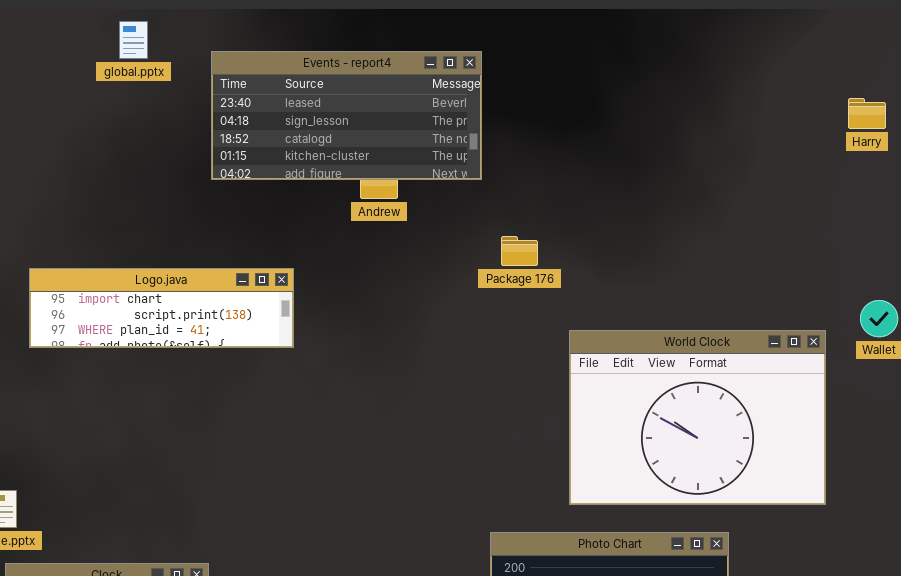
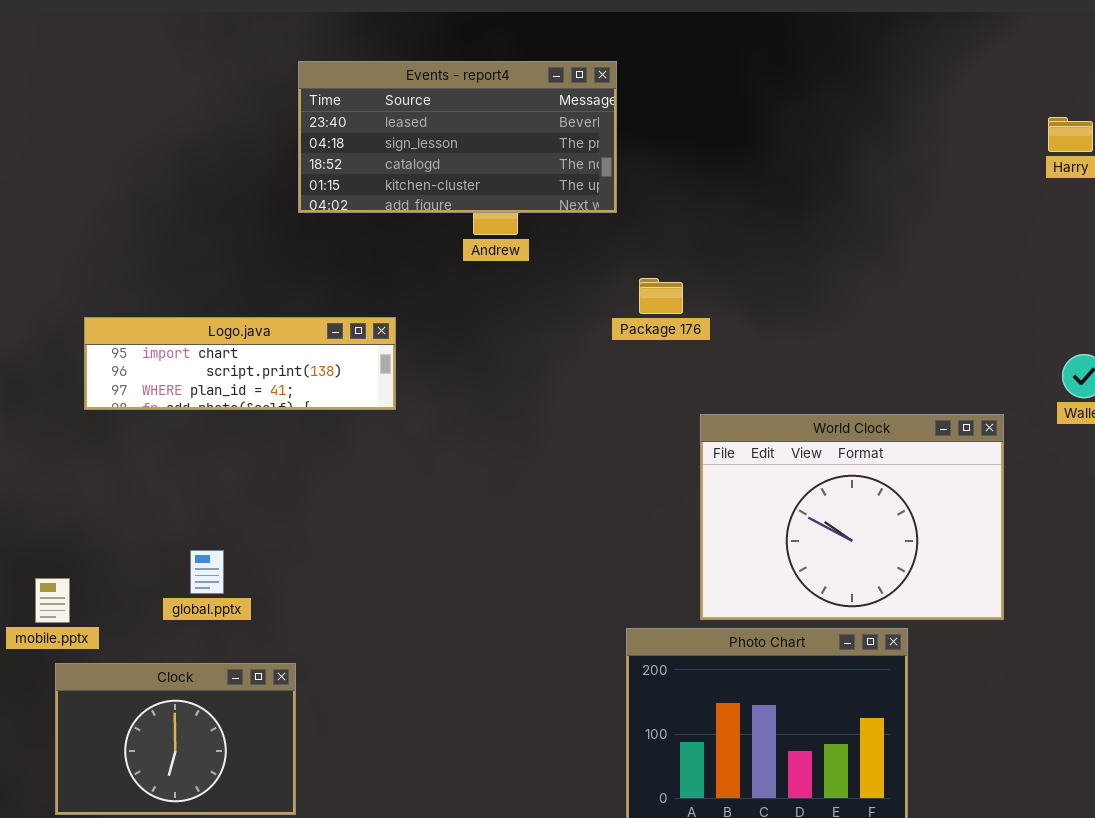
global.pptx: [119,21,148,59] -> [190,550,224,594], moved
World Clock: [569,330,826,505] -> [700,414,1004,620], moved

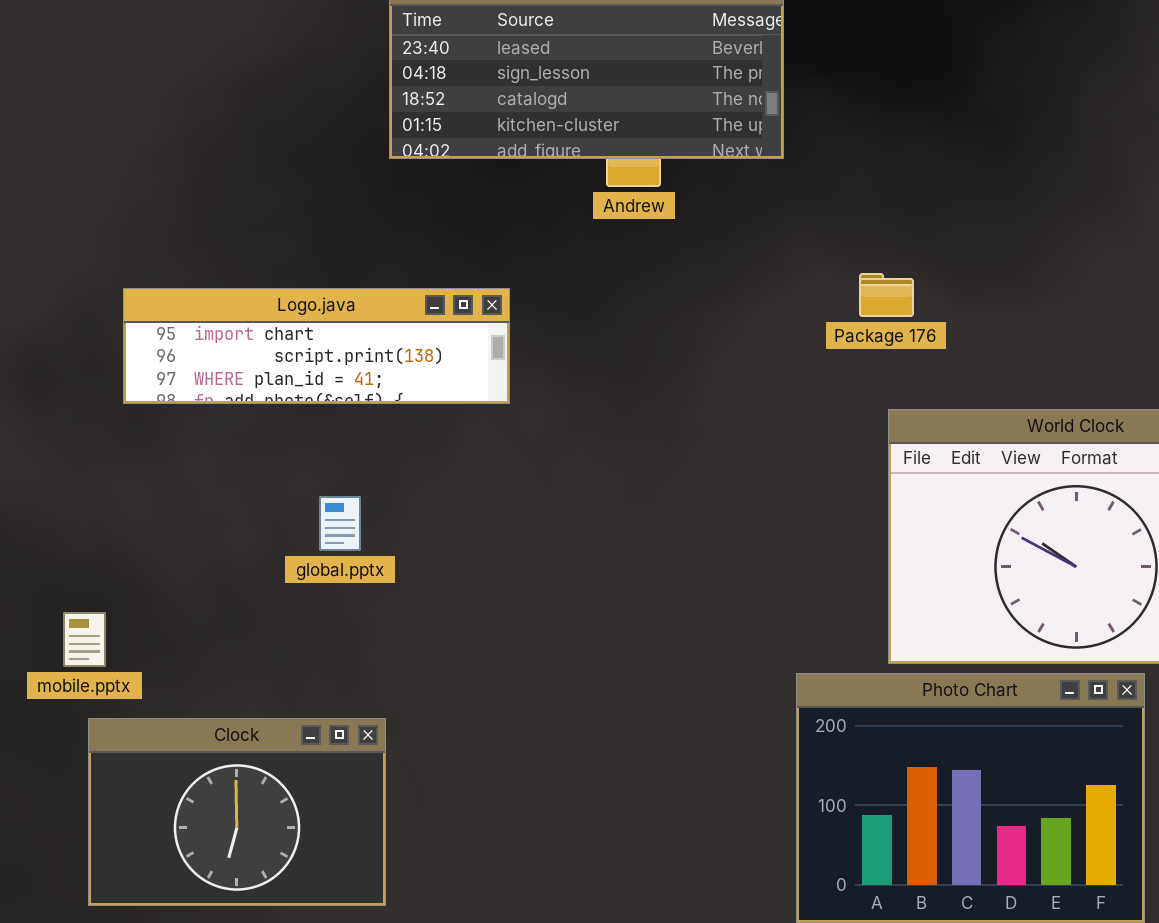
Package 176: [639,278,683,314] -> [859,273,914,317], moved
global.pptx: [190,550,224,594] -> [319,496,361,551], moved

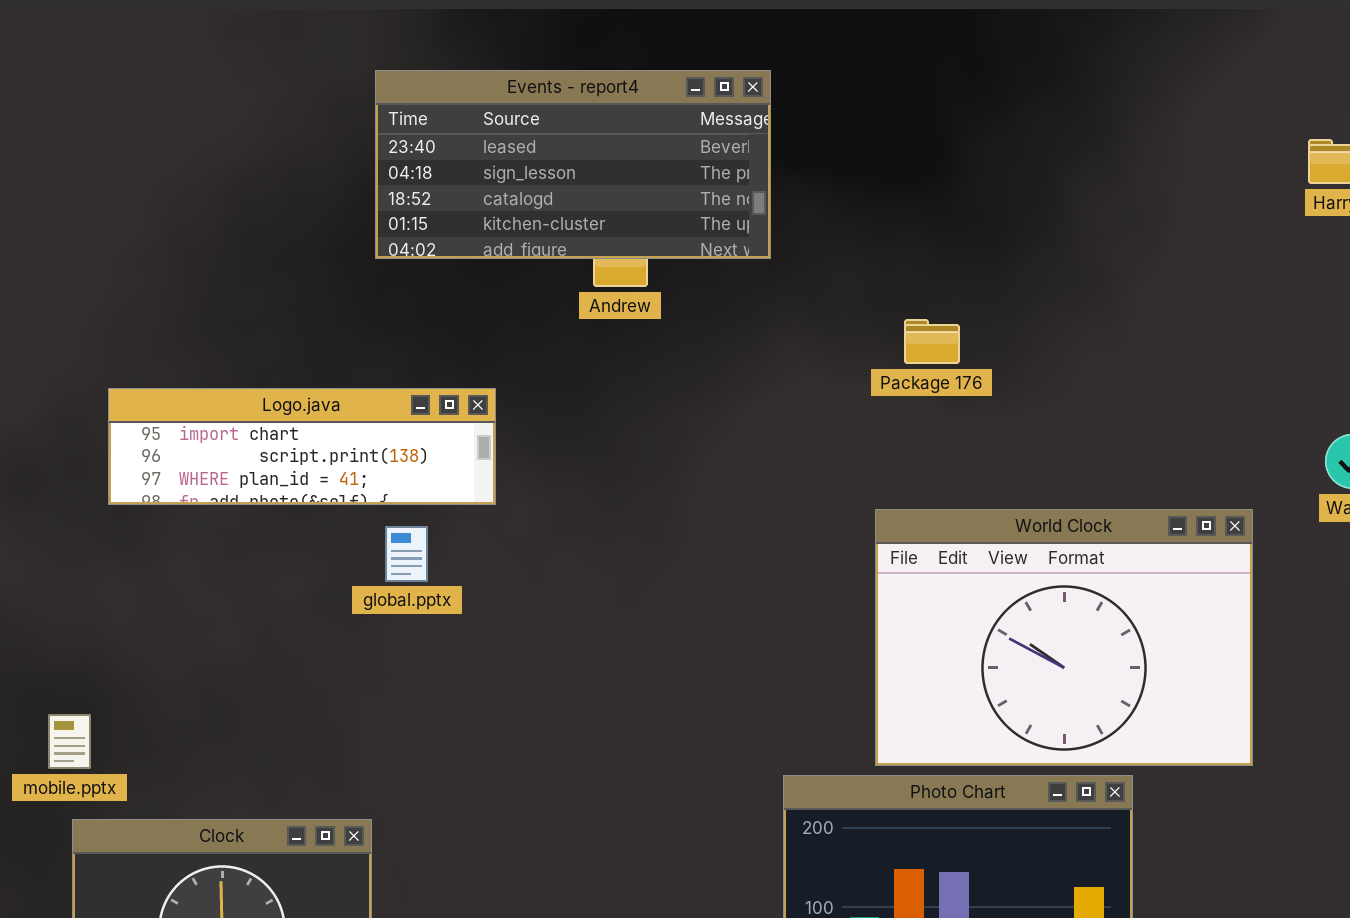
Package 176: [859,273,914,317] -> [904,319,960,364], moved
global.pptx: [319,496,361,551] -> [385,526,428,582], moved

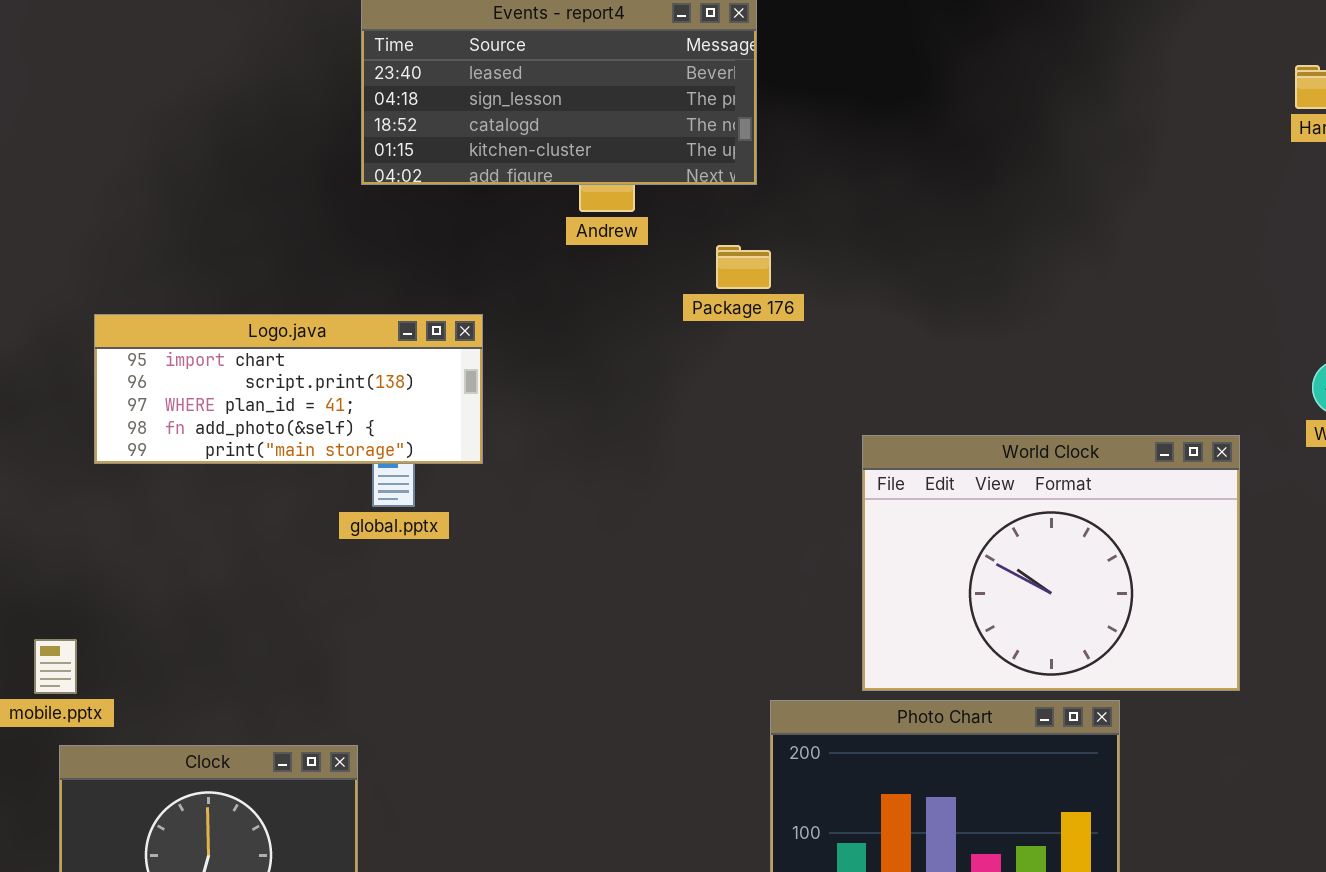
Package 176: [904,319,960,364] -> [716,245,771,289], moved
Logo.java: [108,388,496,505] -> [94,314,483,464], resized

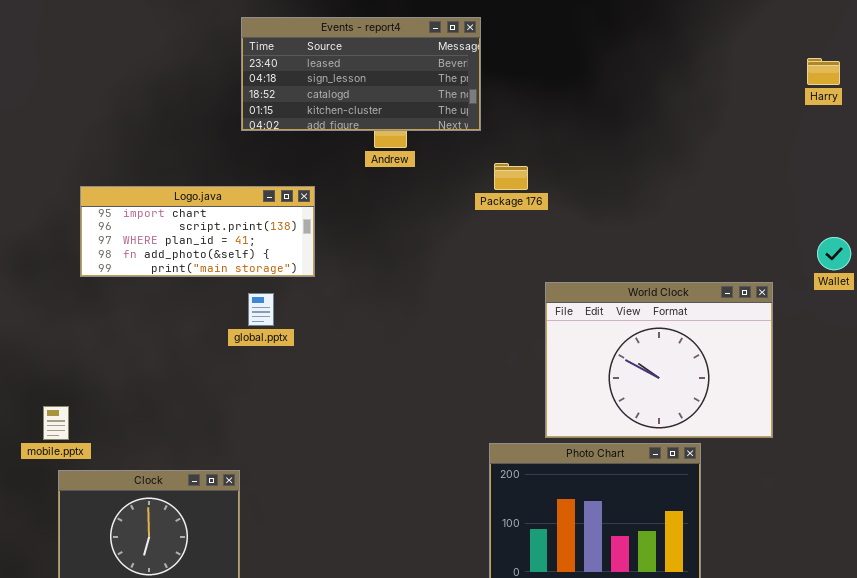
Package 176: [716,245,771,289] -> [494,163,528,190], moved
Logo.java: [94,314,483,464] -> [80,186,315,277], moved

